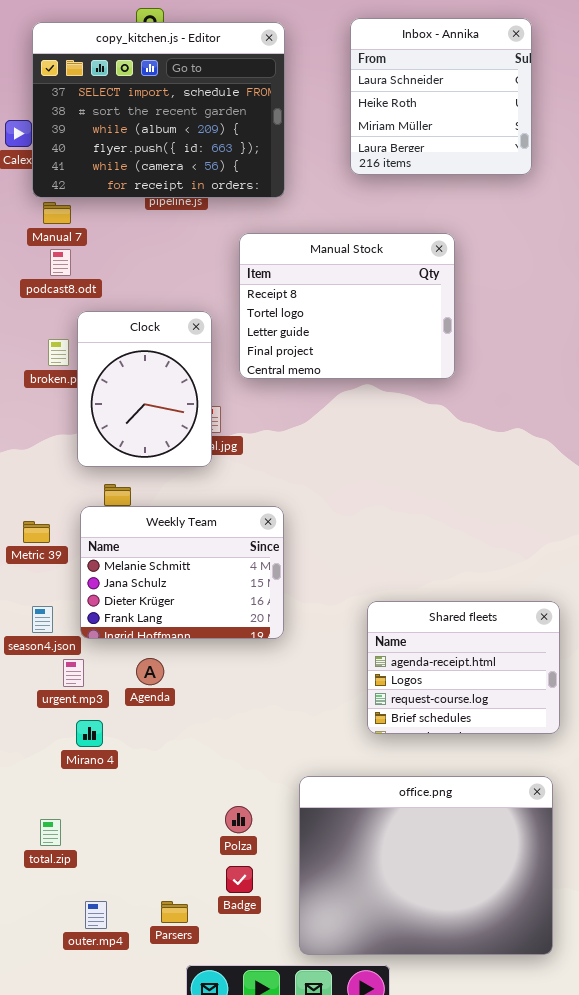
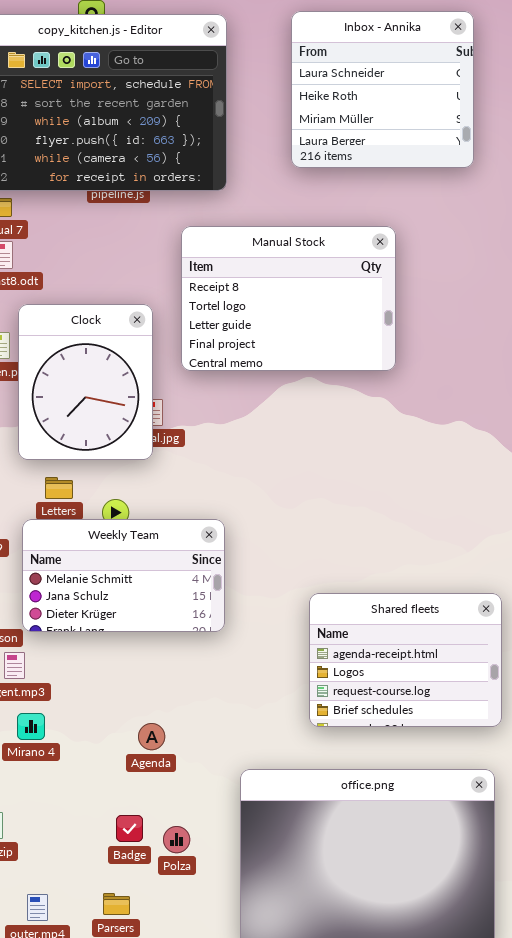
Weekly Team: [80,506,284,639] -> [22,519,225,632], resized
Agenda: [136,658,164,685] -> [138,723,165,750], moved
Polza: [225,806,252,833] -> [163,826,190,853], moved
Badge: [226,866,253,893] -> [116,815,143,842], moved

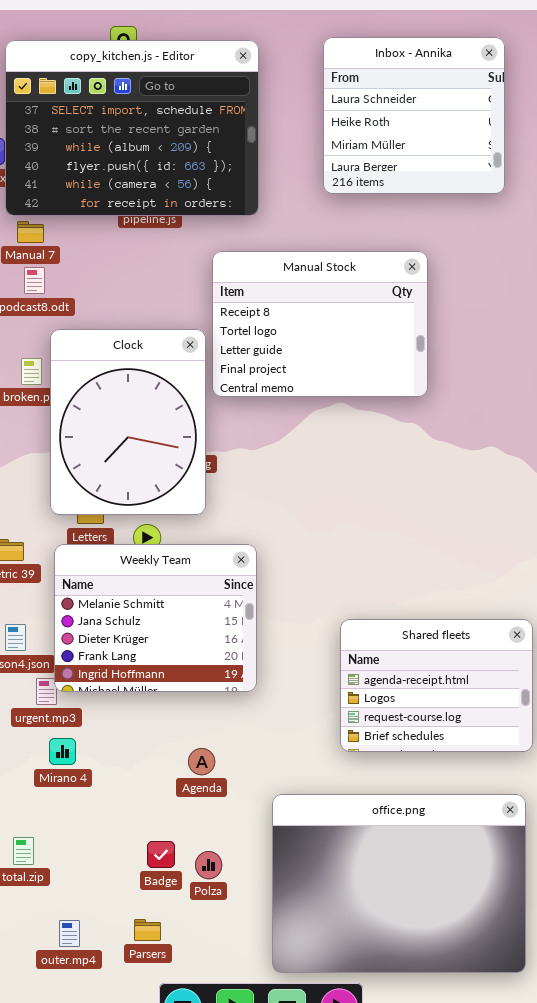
Clock: [18,304,153,460] -> [50,329,206,515], resized
Weekly Team: [22,519,225,632] -> [54,544,257,692], resized
Agenda: [138,723,165,750] -> [188,748,215,775], moved

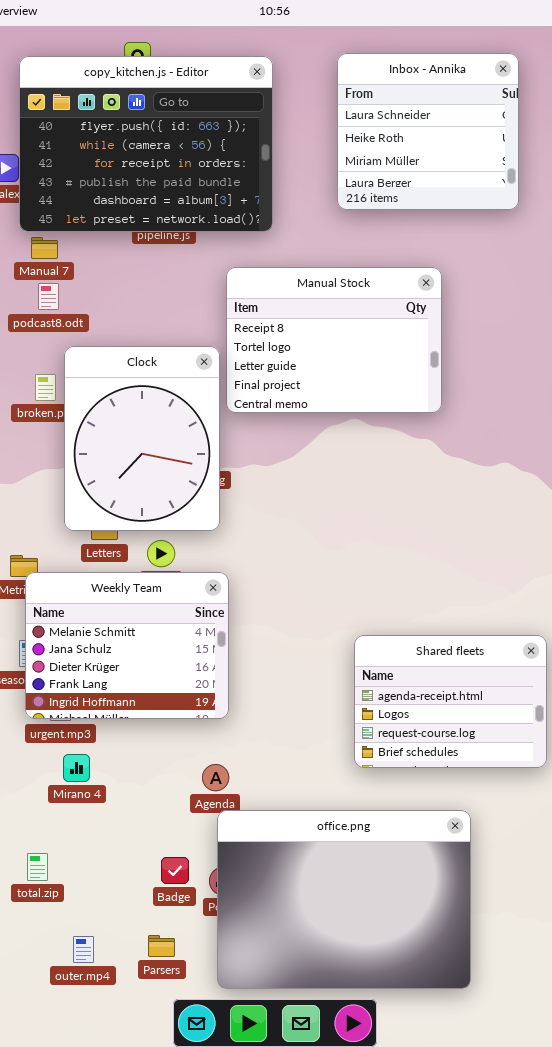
copy_kitchen.js - Editor: [5,40,259,216] -> [19,56,273,232], scrolled down 3 rows
Weekly Team: [54,544,257,692] -> [25,572,229,719], moved
office.png: [272,794,526,973] -> [217,810,471,989], moved

